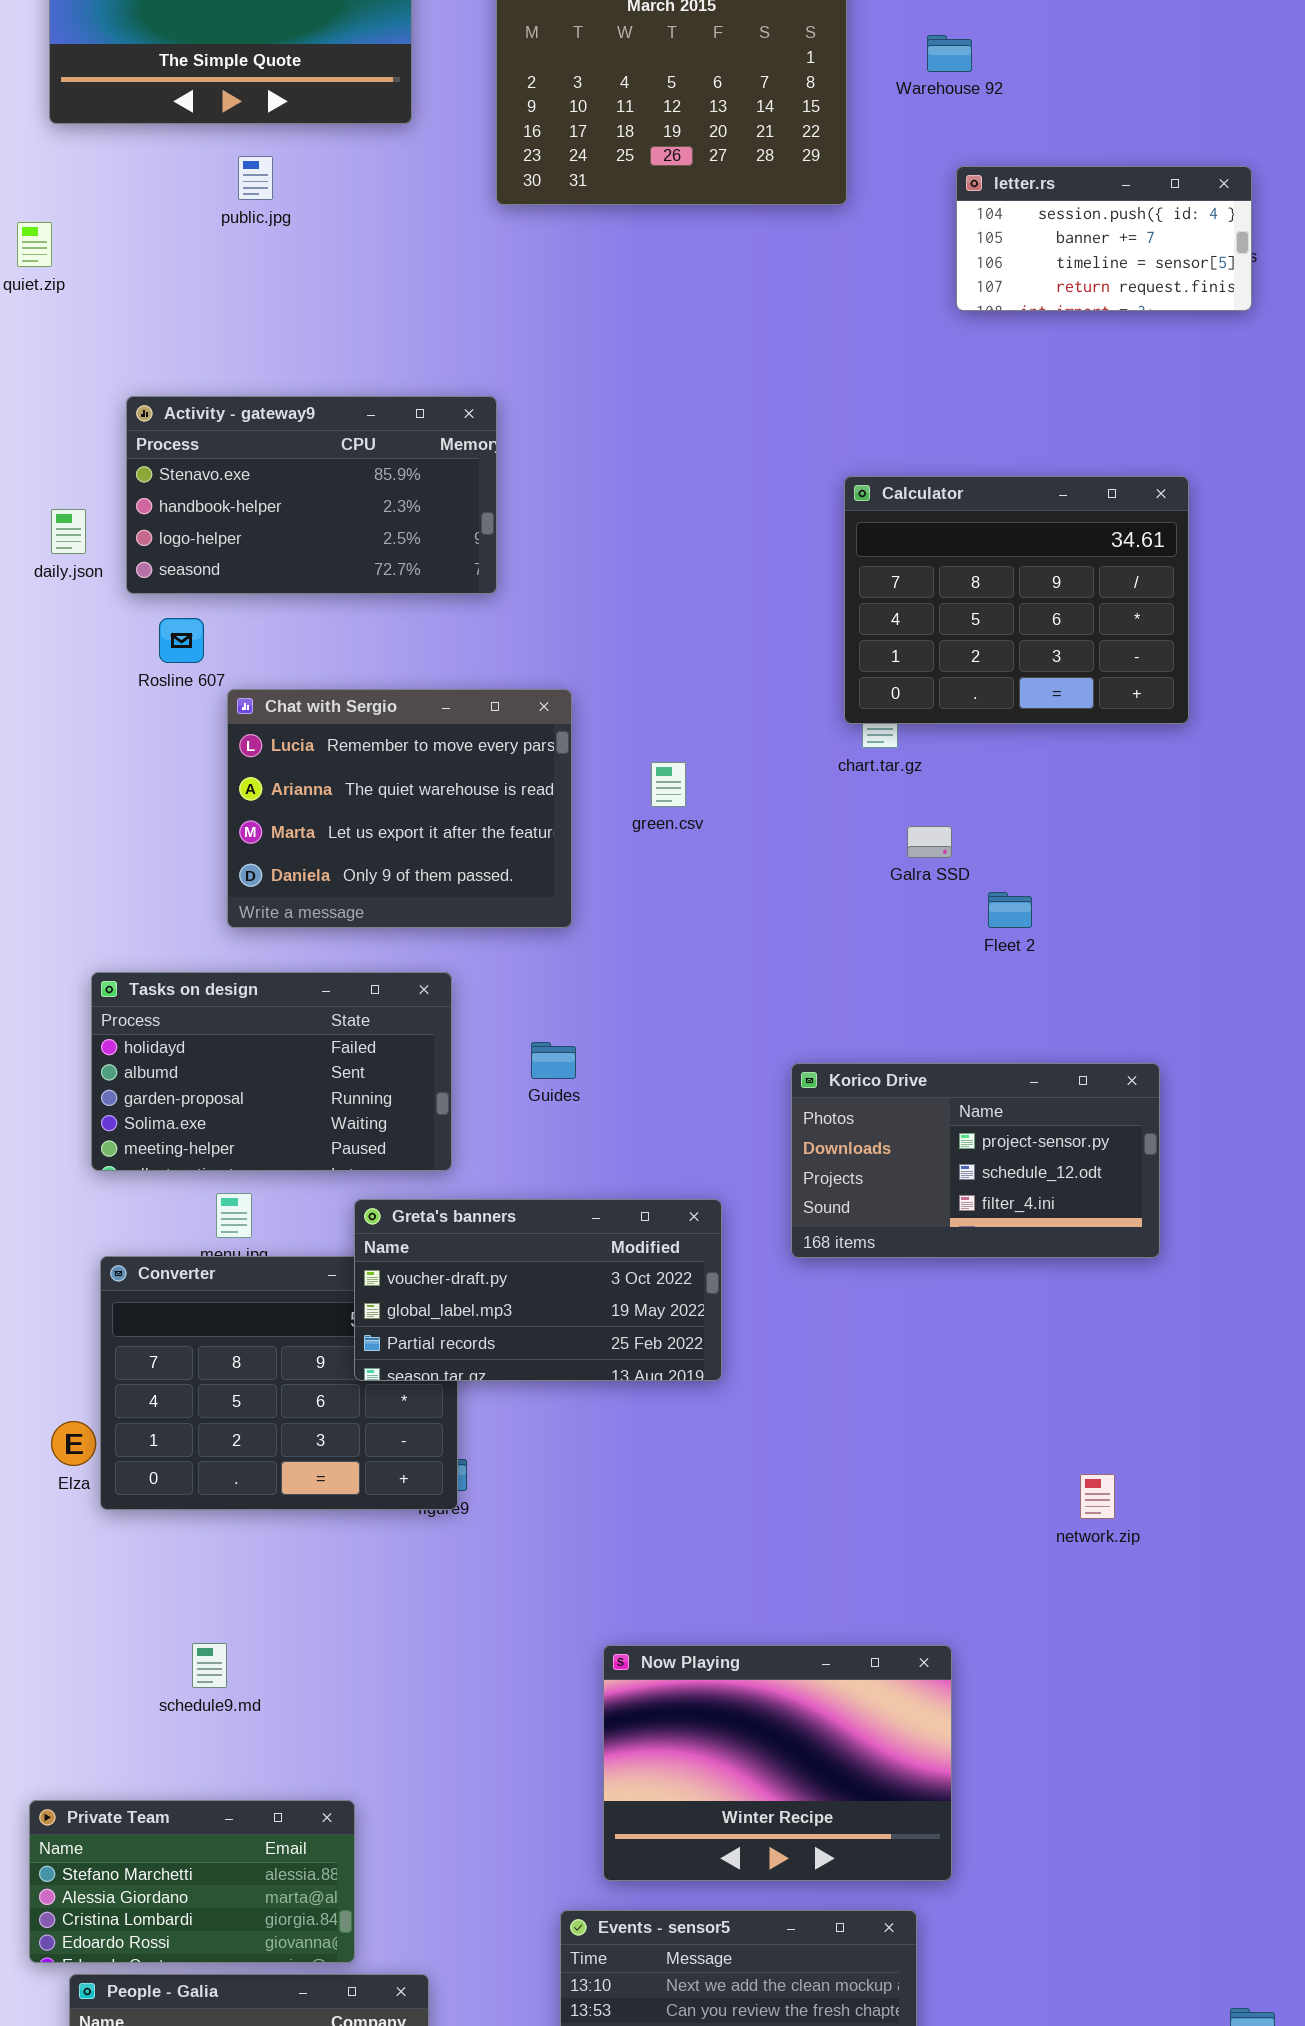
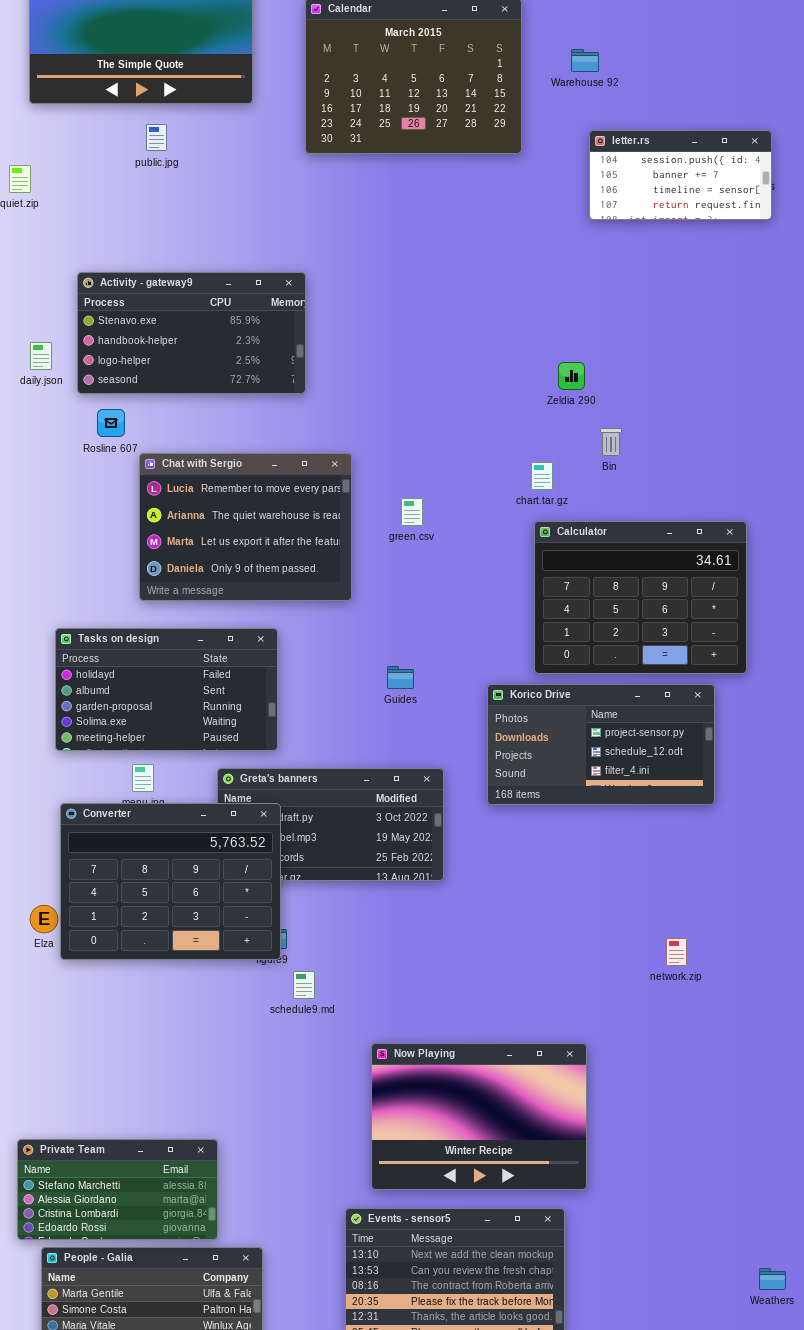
Calculator: [844,476,1189,724] -> [534,521,747,674], moved
Guides: [531,1042,576,1079] -> [387,666,414,689], moved
Converter: [100,1256,458,1510] -> [60,803,281,960], raised
schedule9.md: [192,1643,227,1688] -> [293,971,315,999], moved

